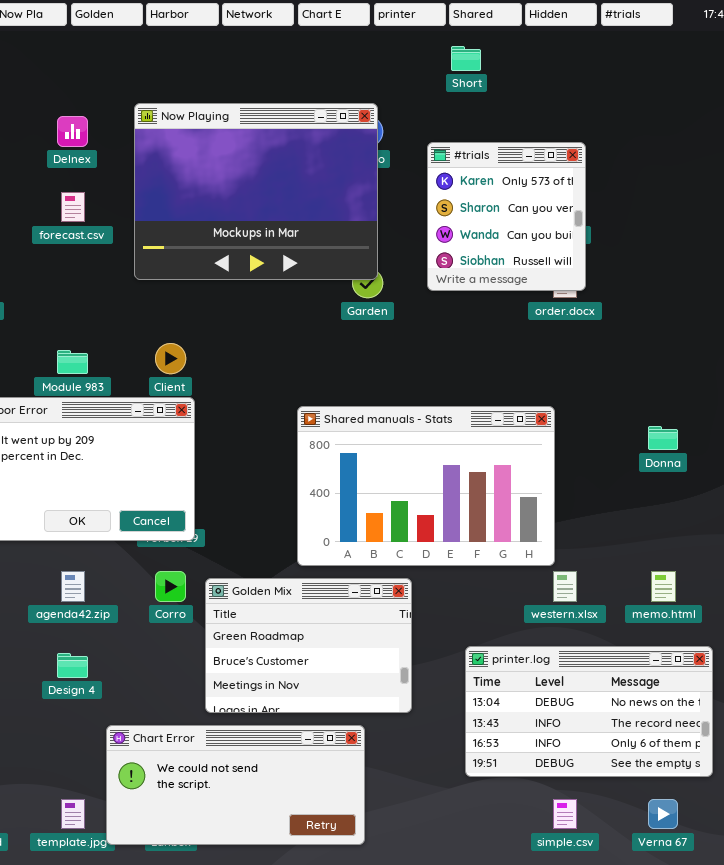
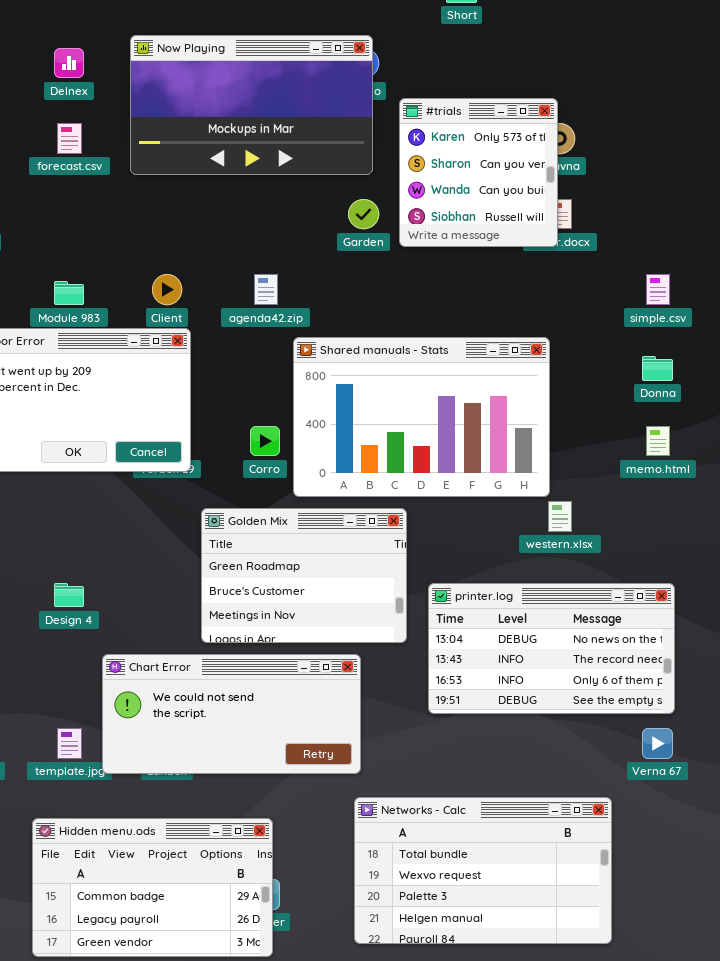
Now Playing: [134,103,378,280] -> [130,35,373,175], resized
#trials: [427,142,586,291] -> [399,98,558,247], moved
agenda42.zip: [61,571,85,602] -> [254,274,278,305], moved
Corro: [155,571,186,602] -> [250,426,280,456], moved
memo.html: [651,571,676,602] -> [646,426,670,456], moved
printer.log: [465,646,713,777] -> [428,583,675,714], moved
simple.csv: [553,799,577,829] -> [646,274,670,305], moved

